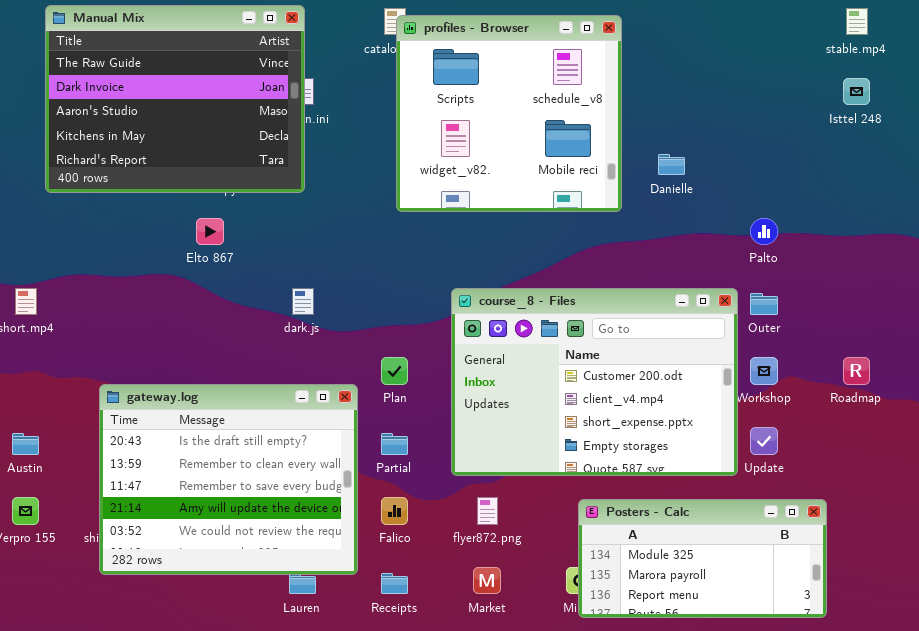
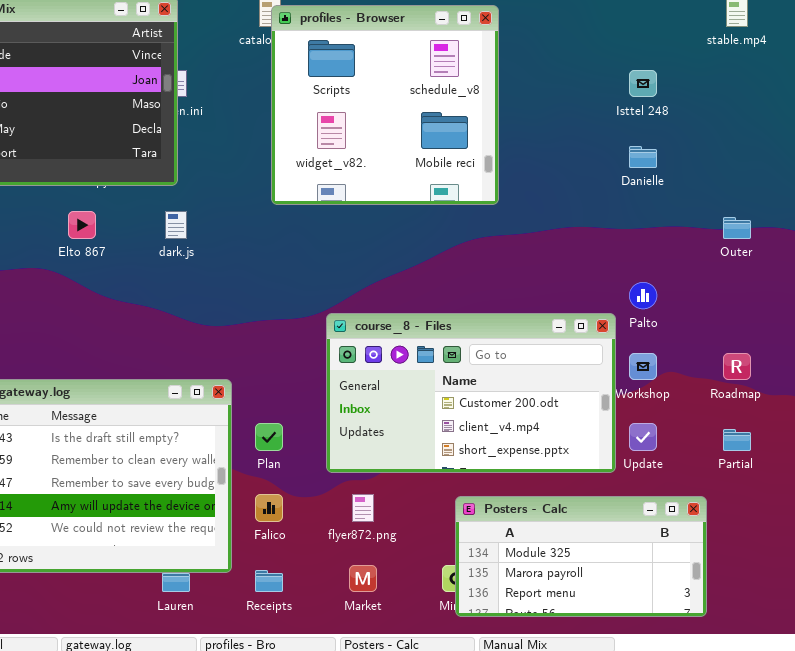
Isttel 248: [843,78,870,105] -> [629,70,657,97], moved
Danielle: [658,154,685,175] -> [629,146,657,168], moved
Palto: [750,218,778,245] -> [629,282,657,309], moved
dark.js: [292,288,314,315] -> [165,211,187,239], moved
course_8 - Files: [451,288,738,476] -> [326,313,616,473], resized
Outer: [750,293,778,315] -> [723,217,751,239], moved
Plan: [381,357,408,385] -> [255,423,283,451], moved
Partial: [381,433,408,455] -> [723,429,751,451], moved

